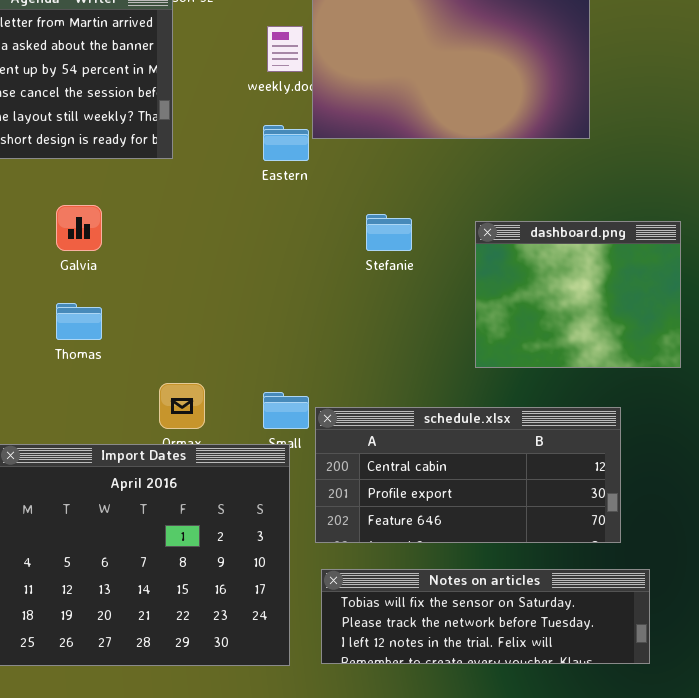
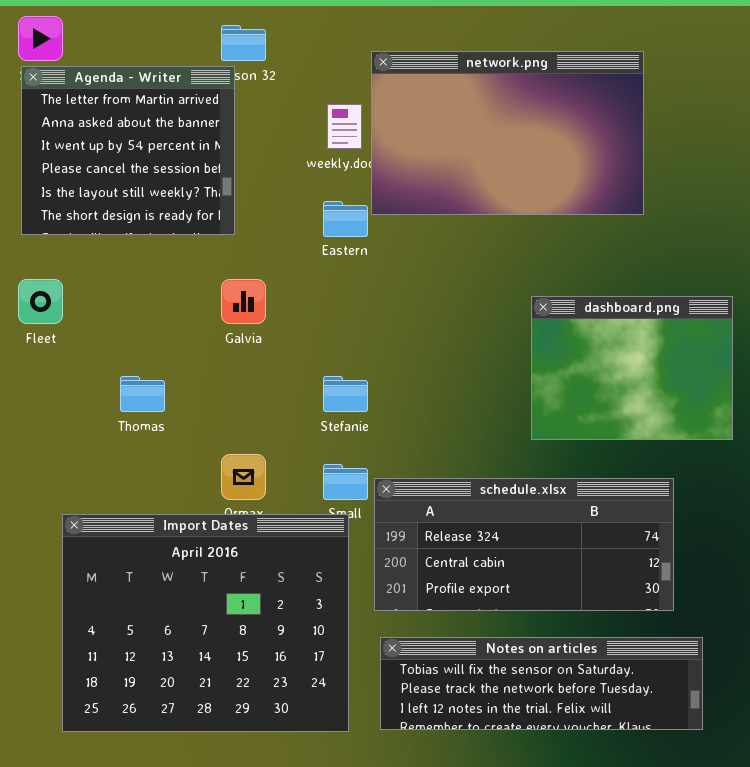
Galvia: [56,205,102,251] -> [221,279,266,324], moved
Stefanie: [366,214,412,251] -> [323,376,368,412], moved
schedule.xlsx: [315,407,621,543] -> [374,478,674,611], scrolled up 1 row

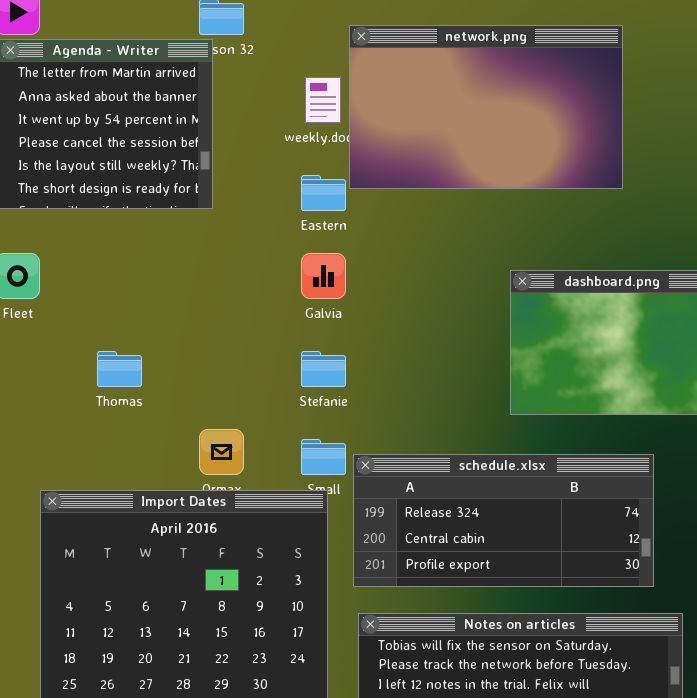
Galvia: [221,279,266,324] -> [301,253,346,299], moved

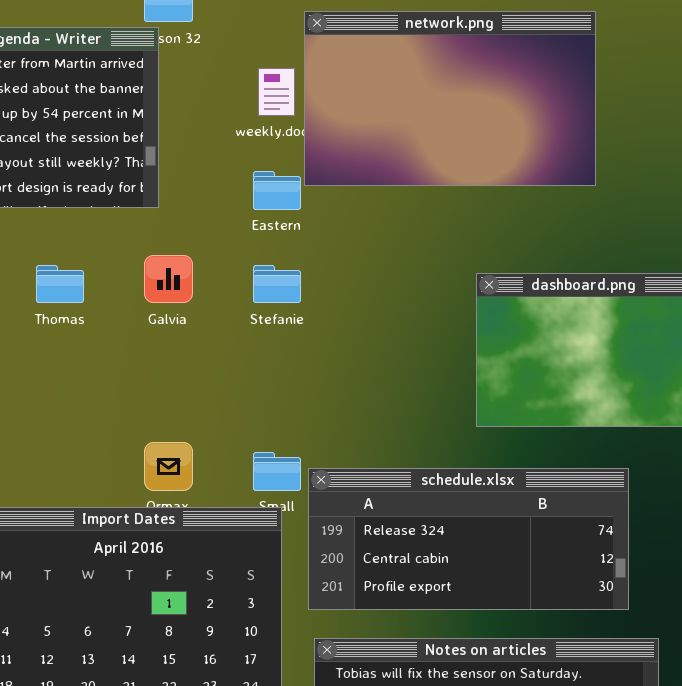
Galvia: [301,253,346,299] -> [144,255,193,303], moved
Thomas: [97,351,142,387] -> [36,265,84,303], moved
Stefanie: [301,351,346,387] -> [253,265,301,303], moved

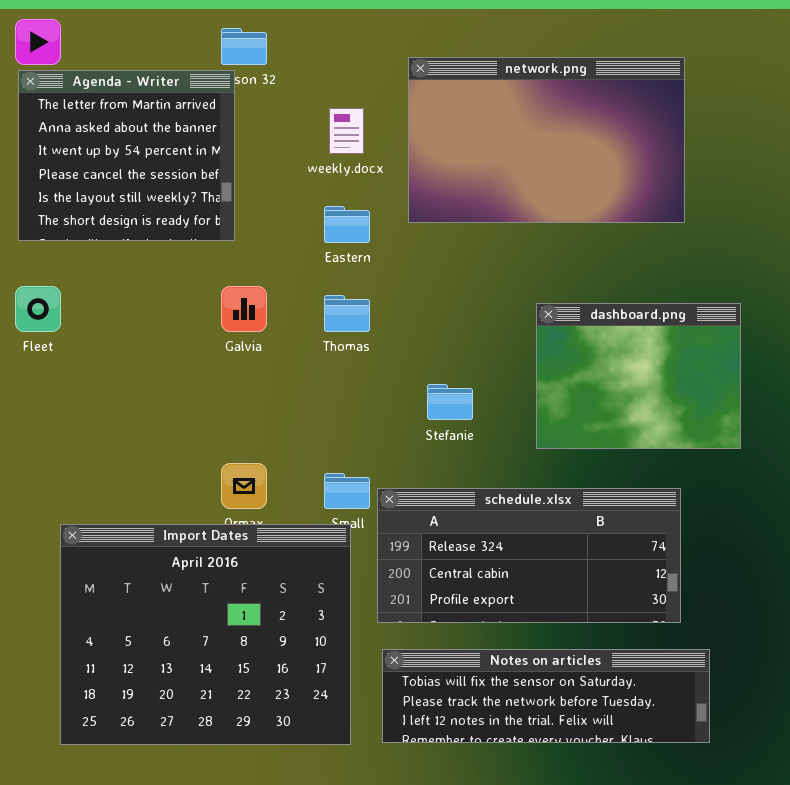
network.png: [304,11,596,186] -> [408,57,685,223], moved
Thomas: [36,265,84,303] -> [324,295,370,332], moved
Stefanie: [253,265,301,303] -> [427,384,473,420], moved

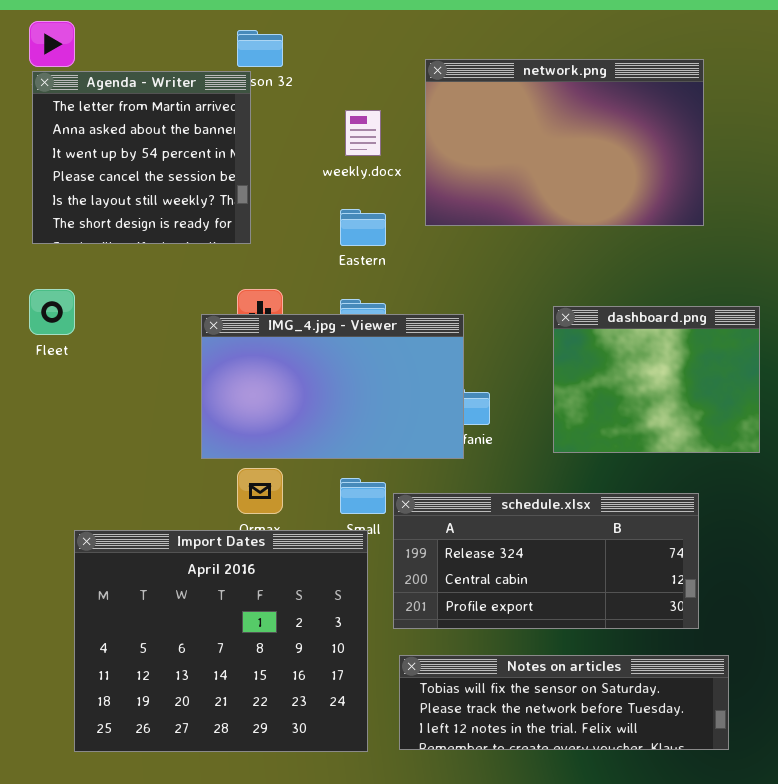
IMG_4.jpg - Viewer: none -> [201,314,464,459], opened

